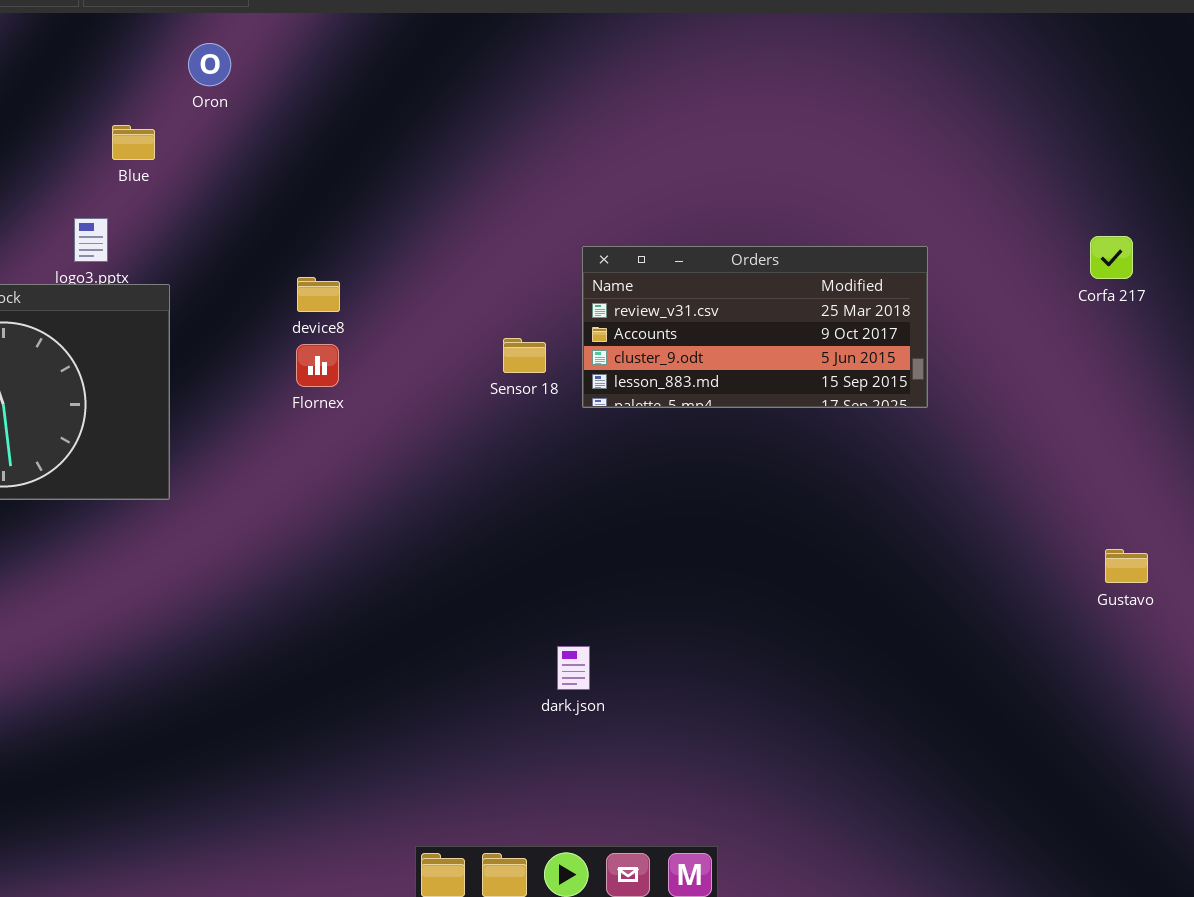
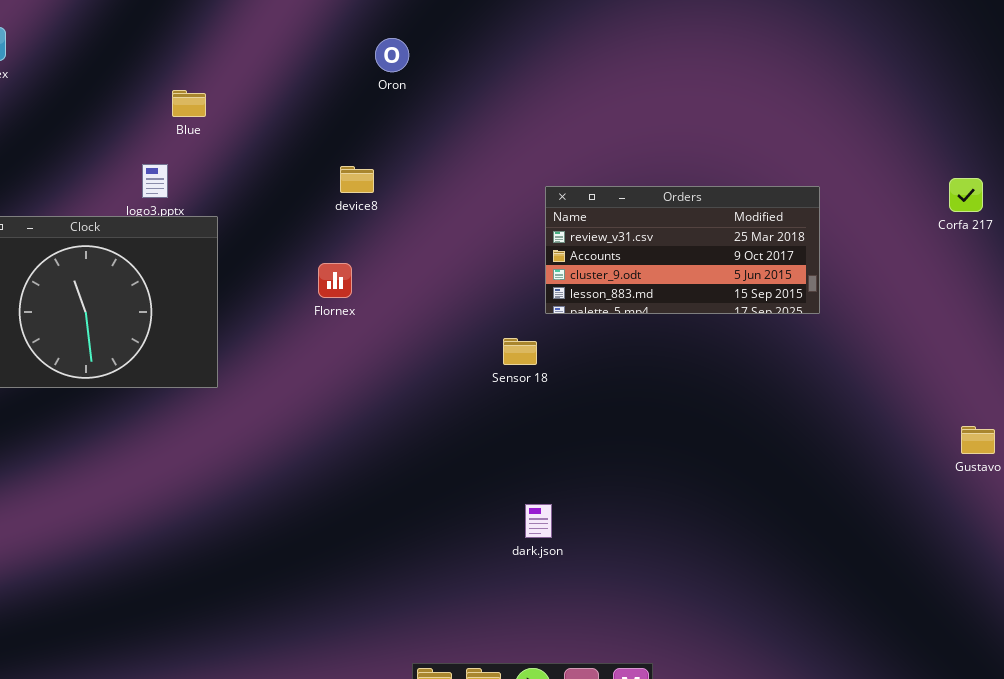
Oron: [188,43,231,86] -> [375,38,409,72], moved
device8: [297,277,340,312] -> [340,166,374,193], moved
Sensor 18: [503,338,546,373] -> [503,338,537,365], moved

